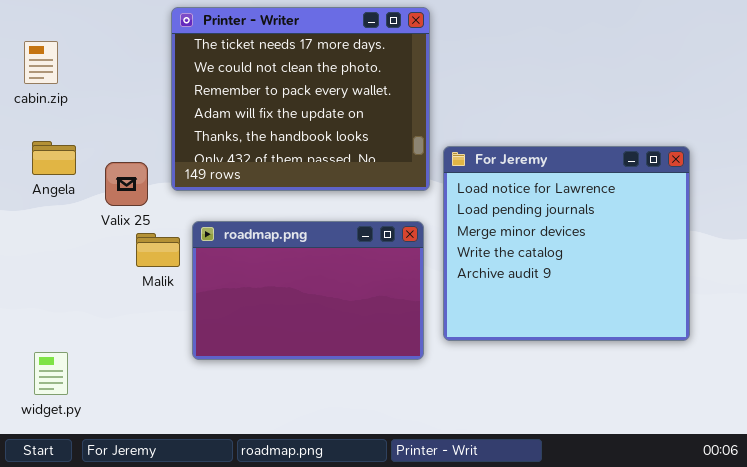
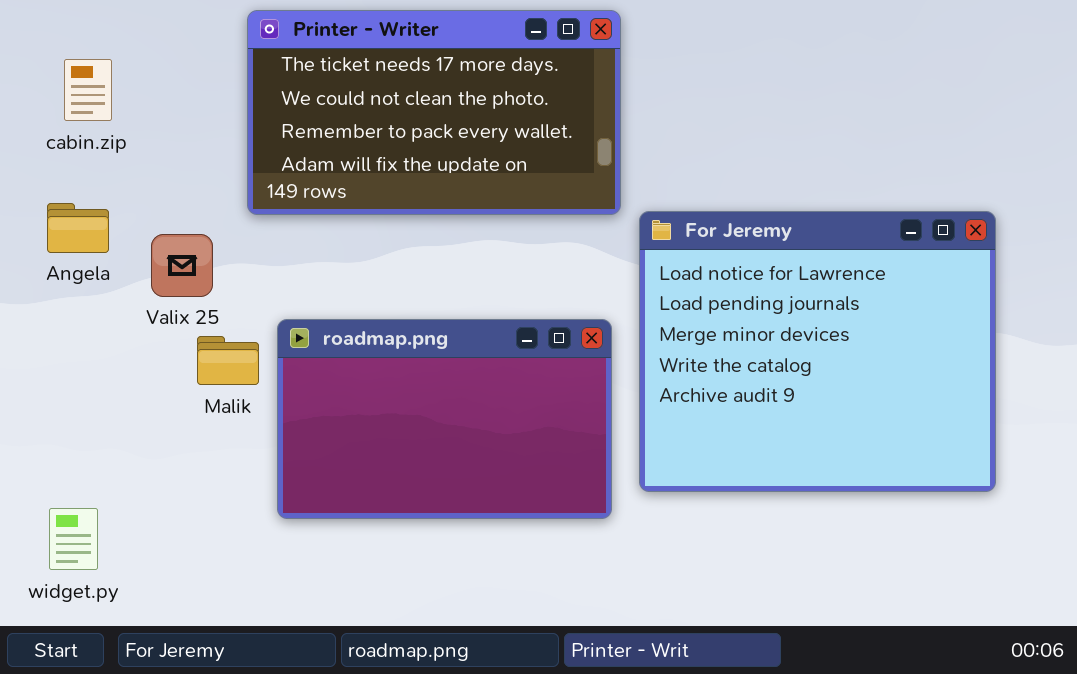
Printer - Writer: [171,7,430,191] -> [247,10,621,215], resized
cabin.zip: [24,41,58,84] -> [64,59,112,121], moved

